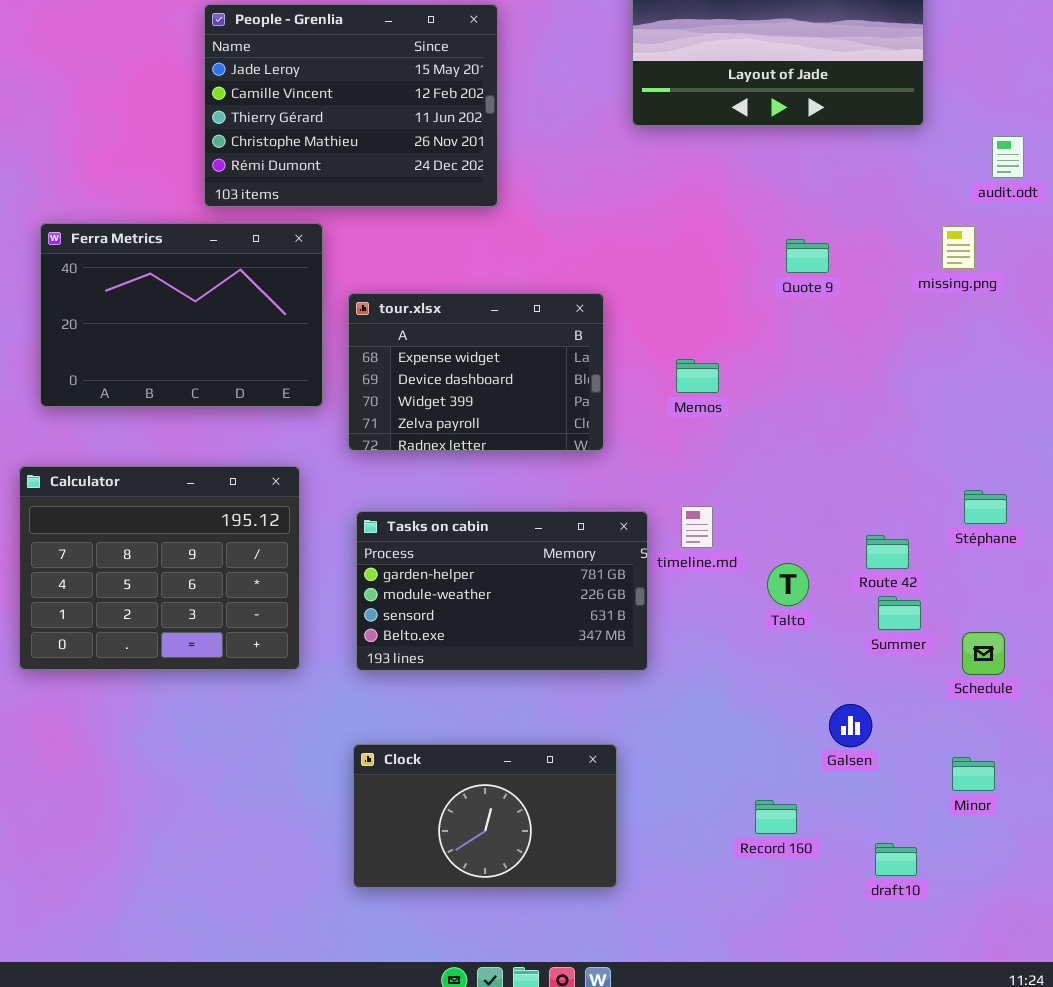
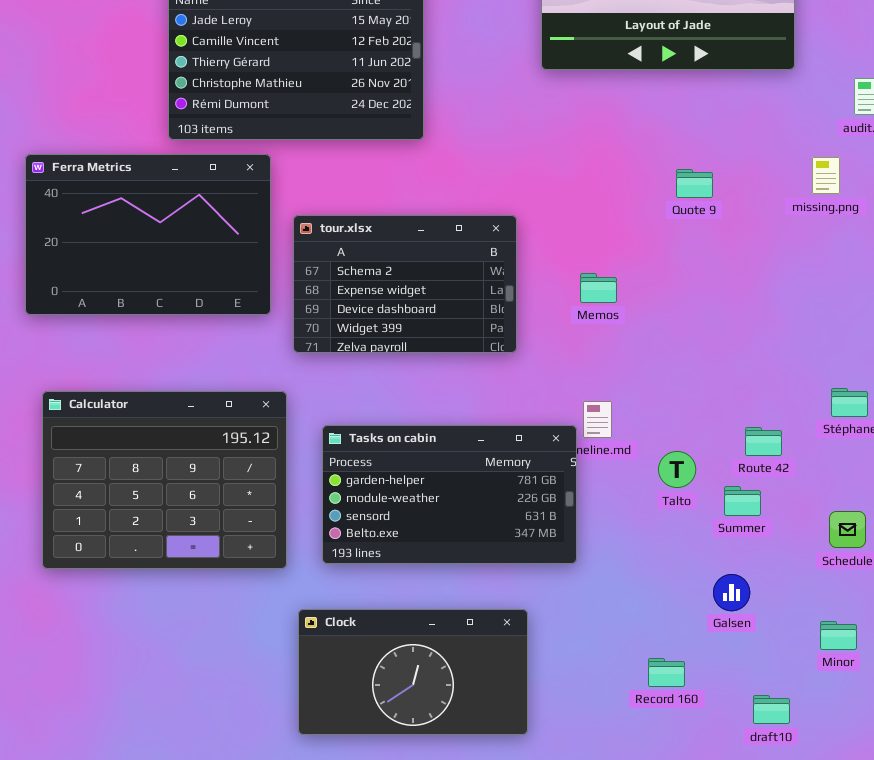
tour.xlsx: [348,293,604,451] -> [293,215,517,353], scrolled up 1 row
Calculator: [19,466,300,670] -> [42,391,287,569], moved
Tasks on cabin: [356,511,648,671] -> [322,425,577,564], moved
Summer: [878,596,921,630] -> [724,486,761,516], moved

